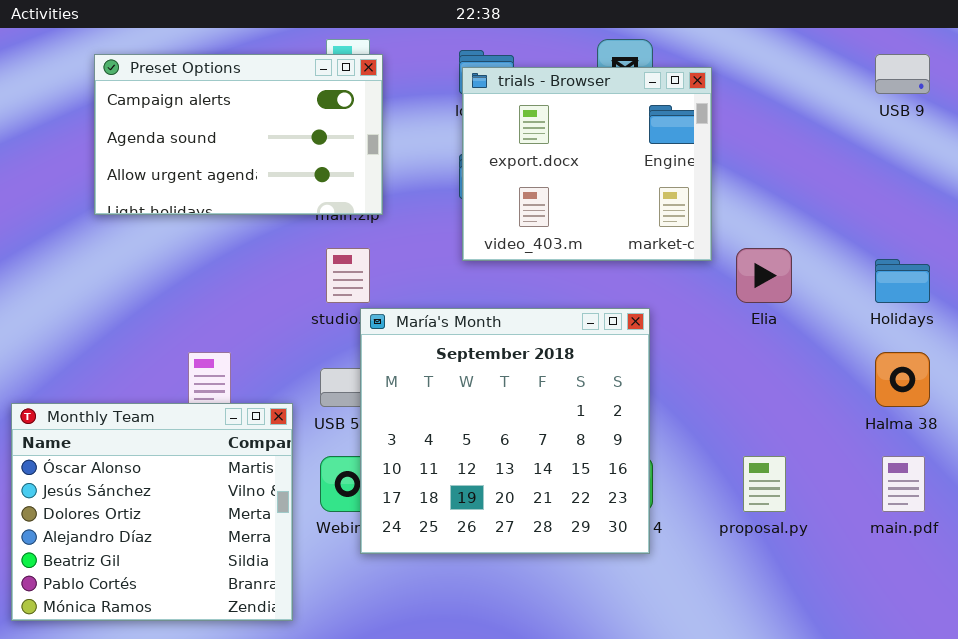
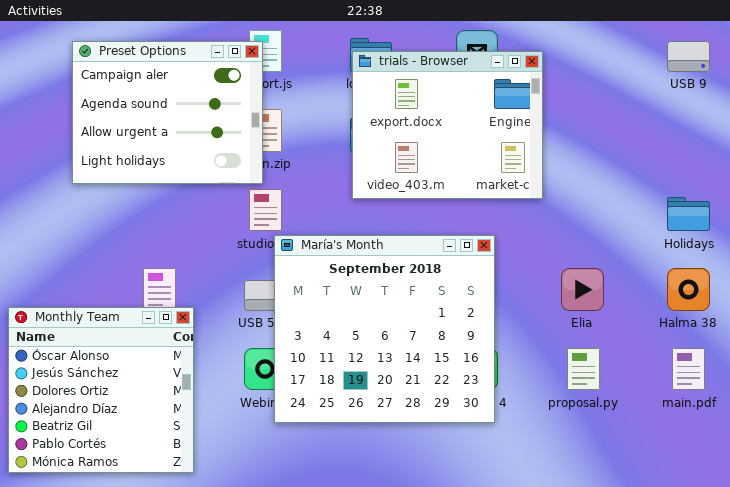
Preset Options: [94,54,383,215] -> [72,41,263,184], resized
Elia: [736,248,792,303] -> [561,268,604,311], moved
Monthly Team: [11,403,293,621] -> [8,307,194,473], resized

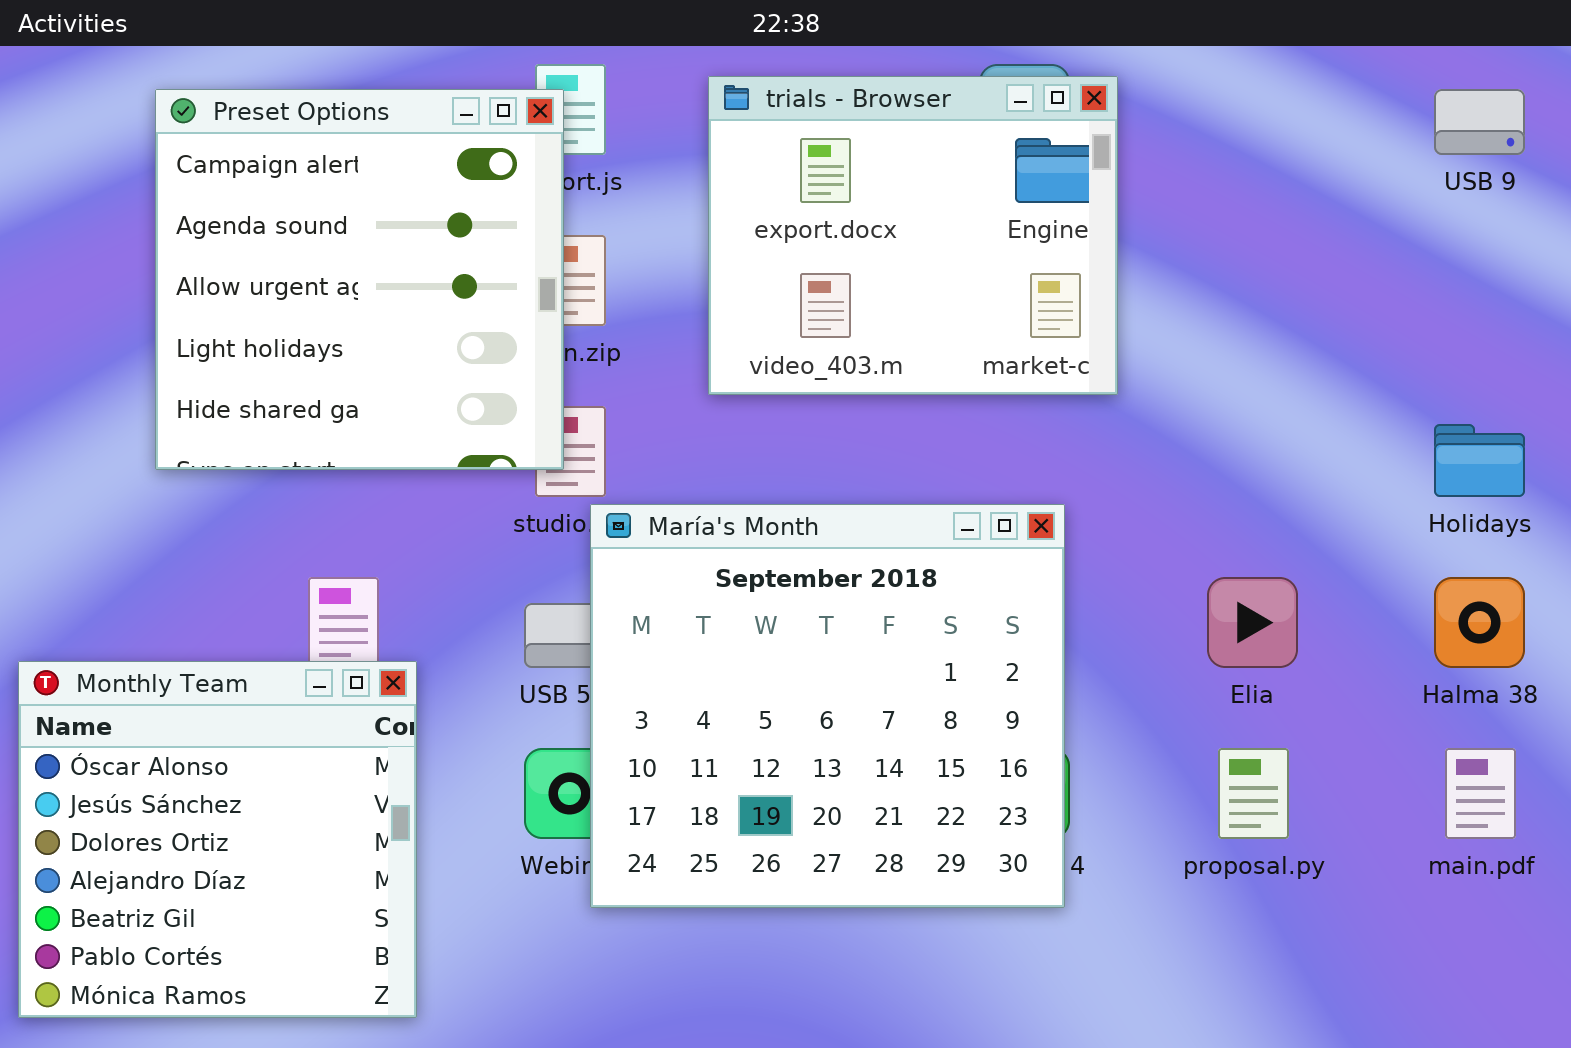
Preset Options: [72,41,263,184] -> [155,89,564,470], resized
trials - Browser: [352,51,543,199] -> [708,76,1118,395], moved

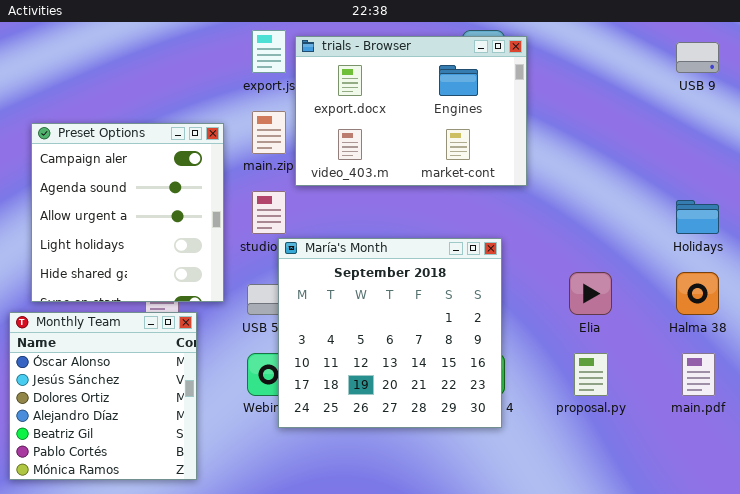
trials - Browser: [708,76,1118,395] -> [295,36,527,186], resized
Preset Options: [155,89,564,470] -> [31,123,224,302], moved

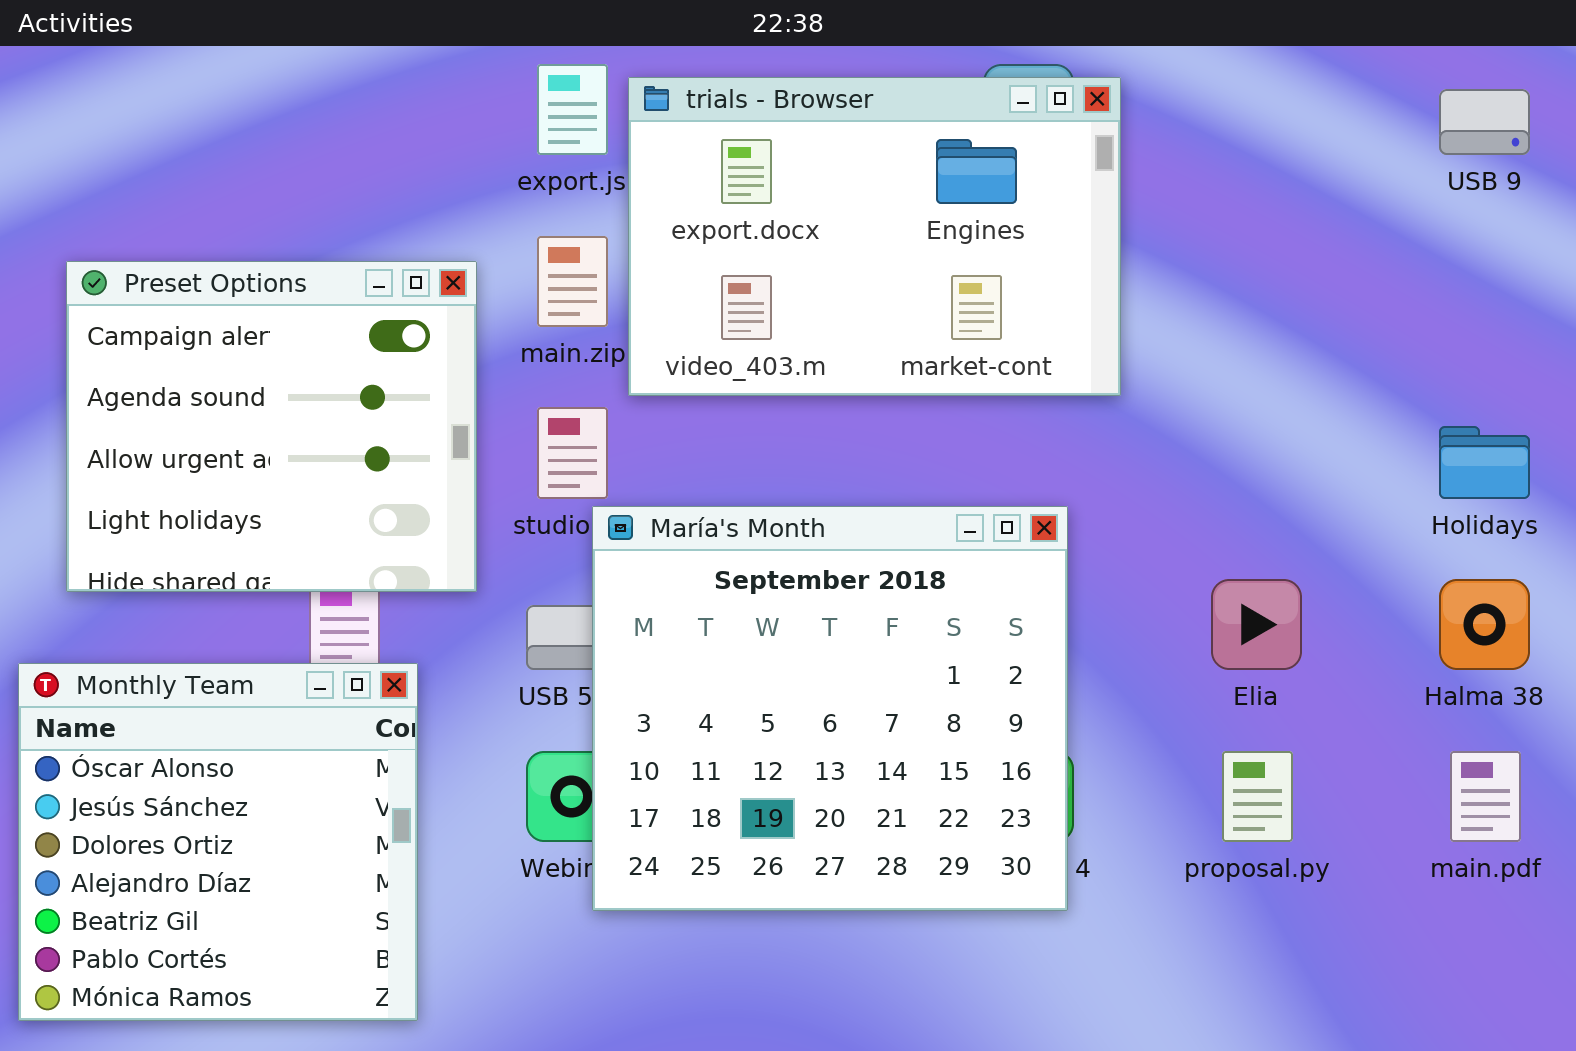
Preset Options: [31,123,224,302] -> [66,261,477,592], resized

